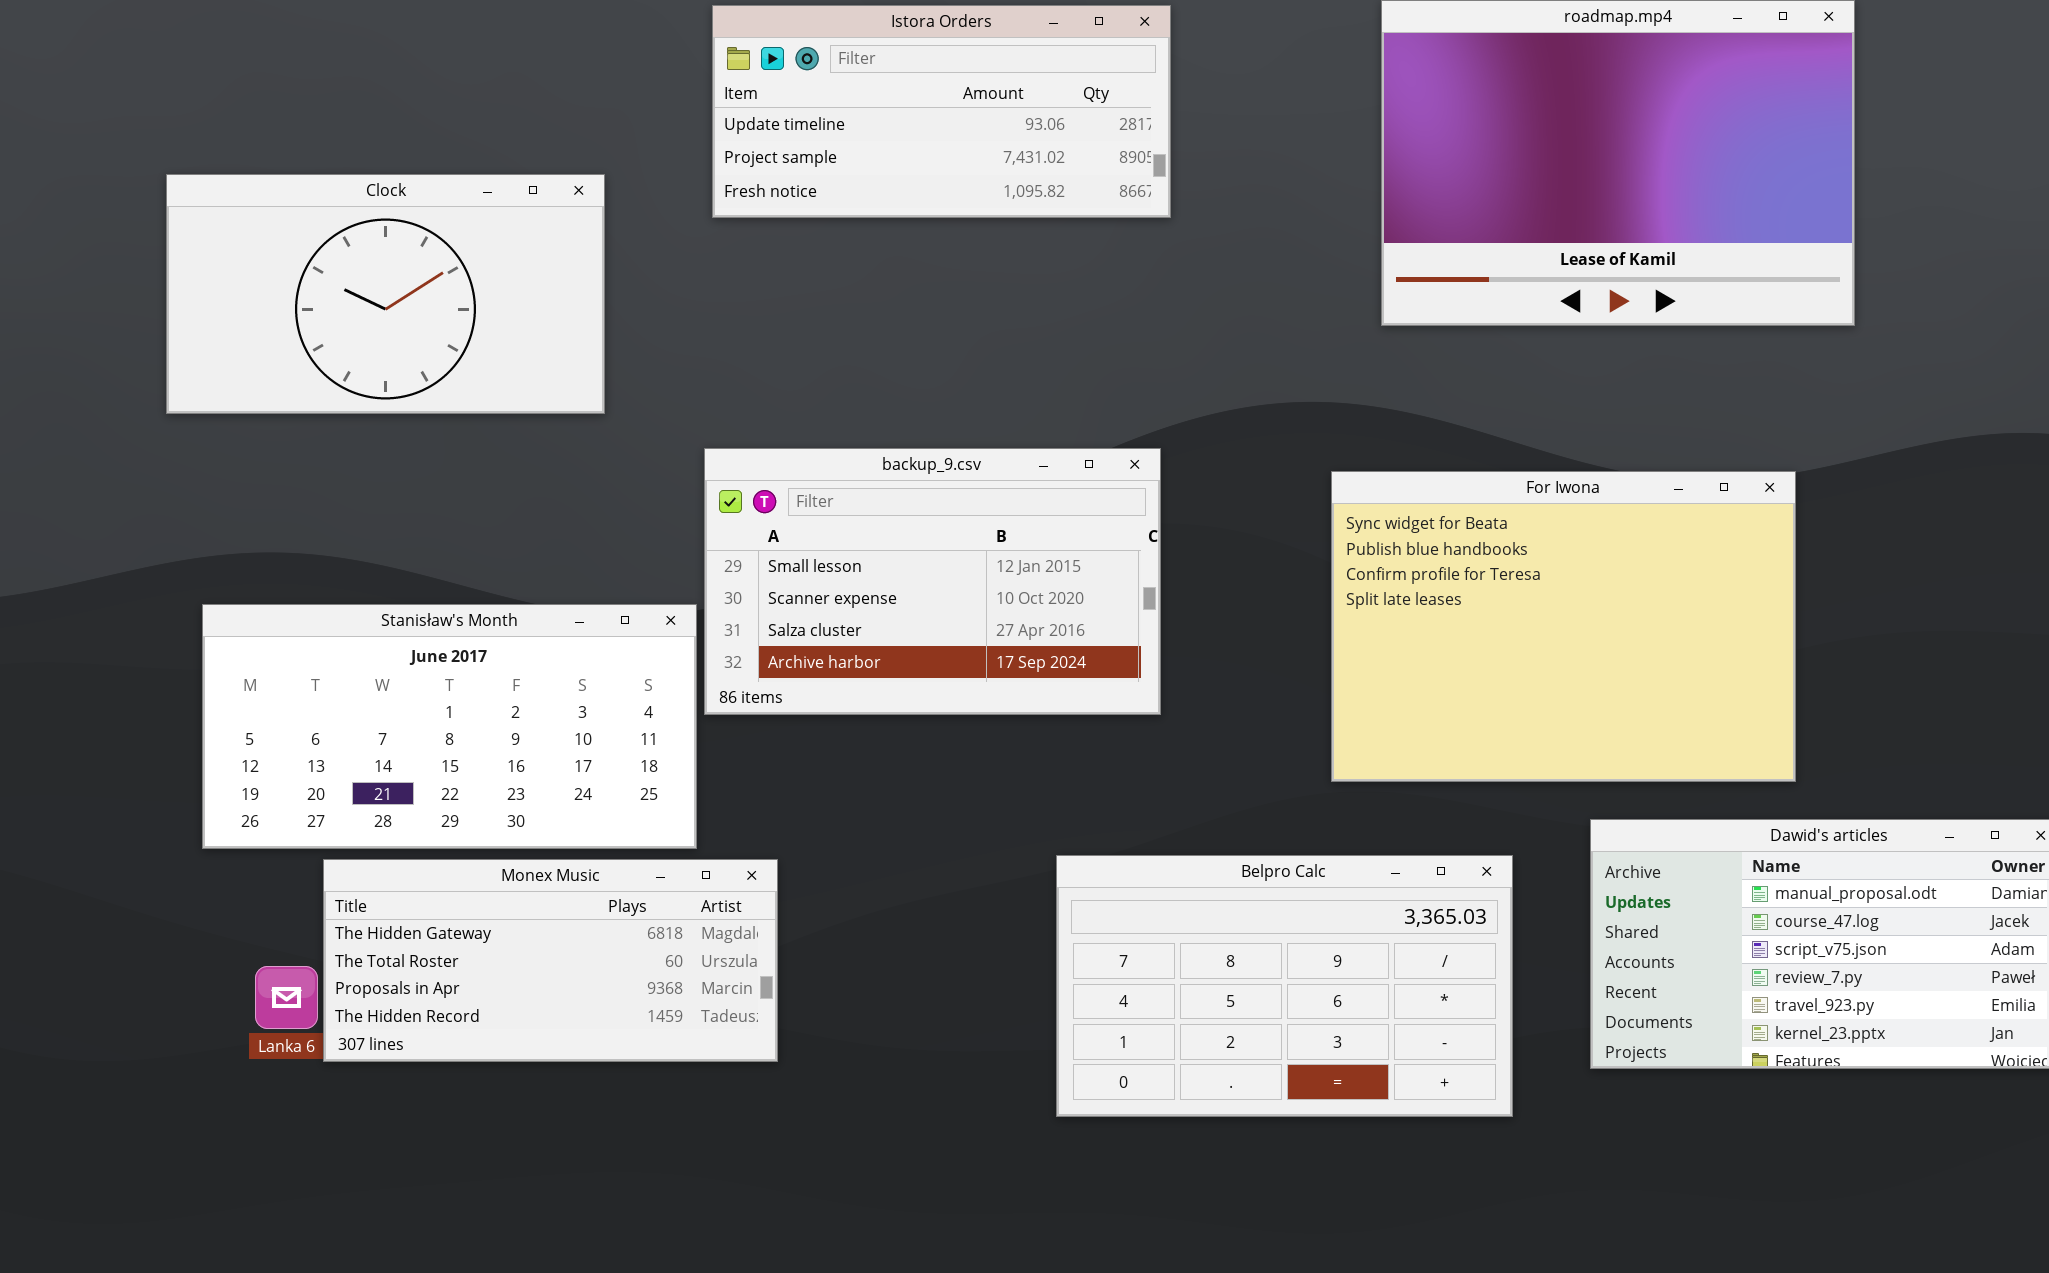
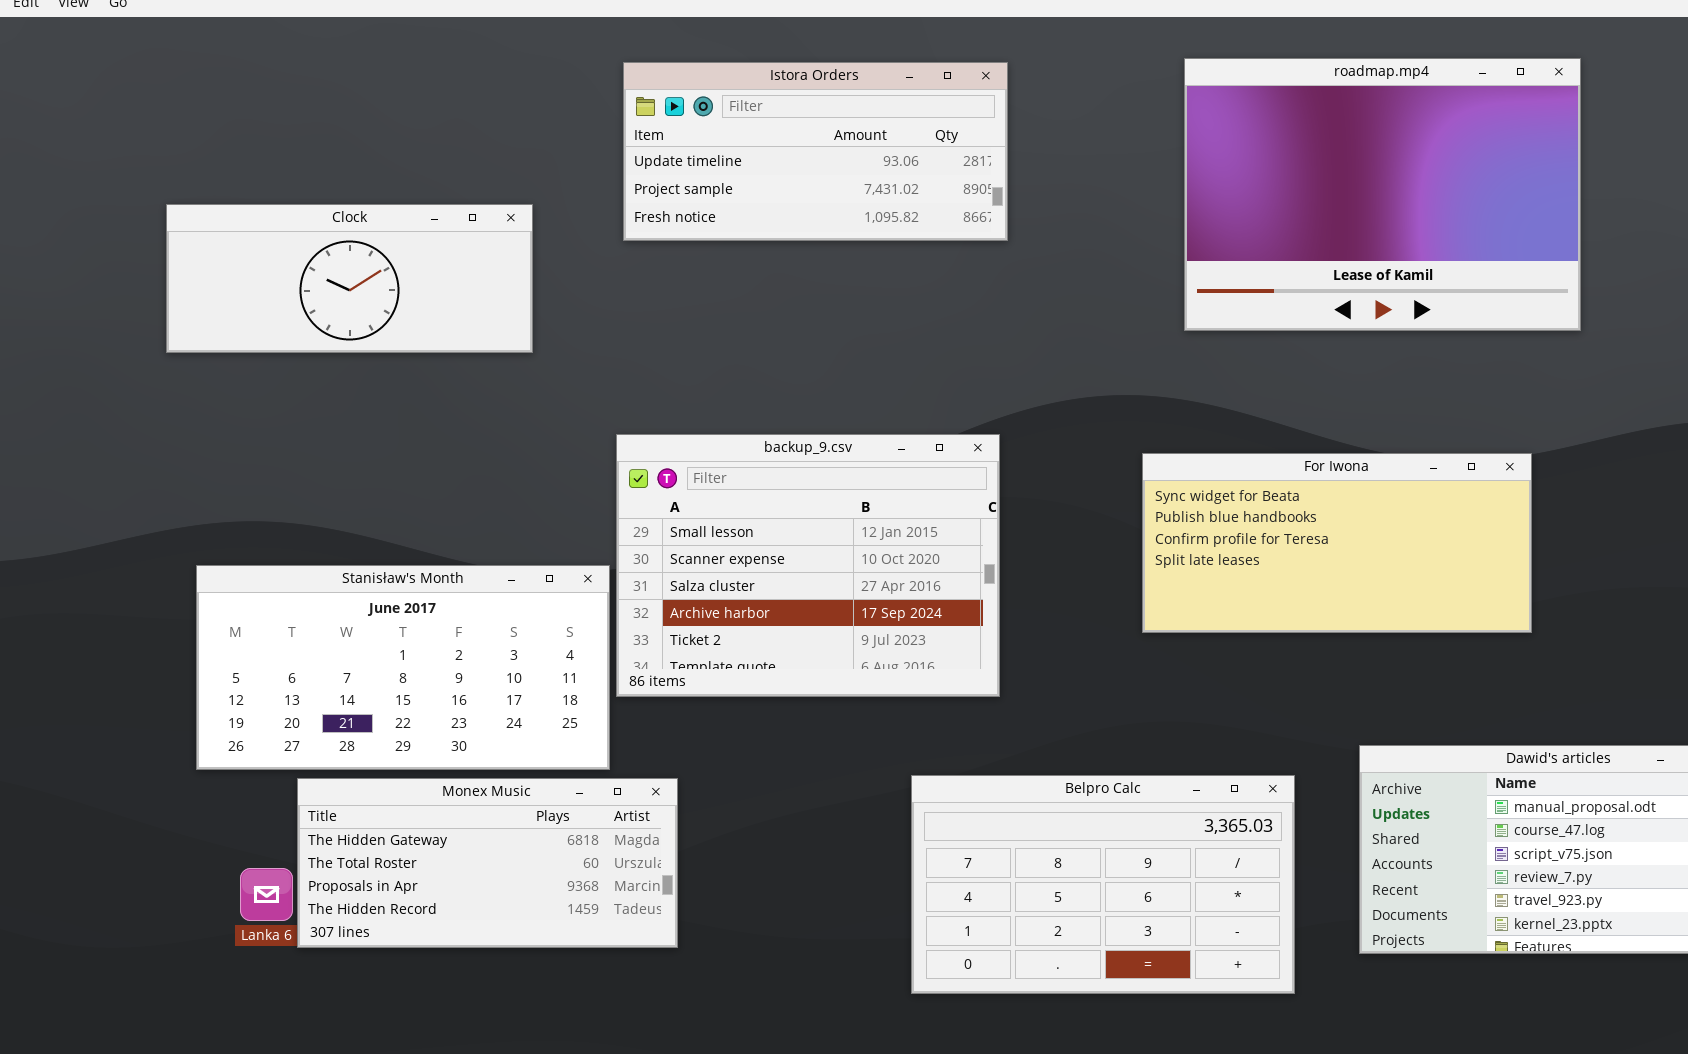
Clock: [166,174,605,414] -> [166,204,533,353], resized
backup_9.csv: [704,448,1161,715] -> [616,434,1000,697], resized
For Iwona: [1331,471,1796,782] -> [1142,453,1532,633], resized

